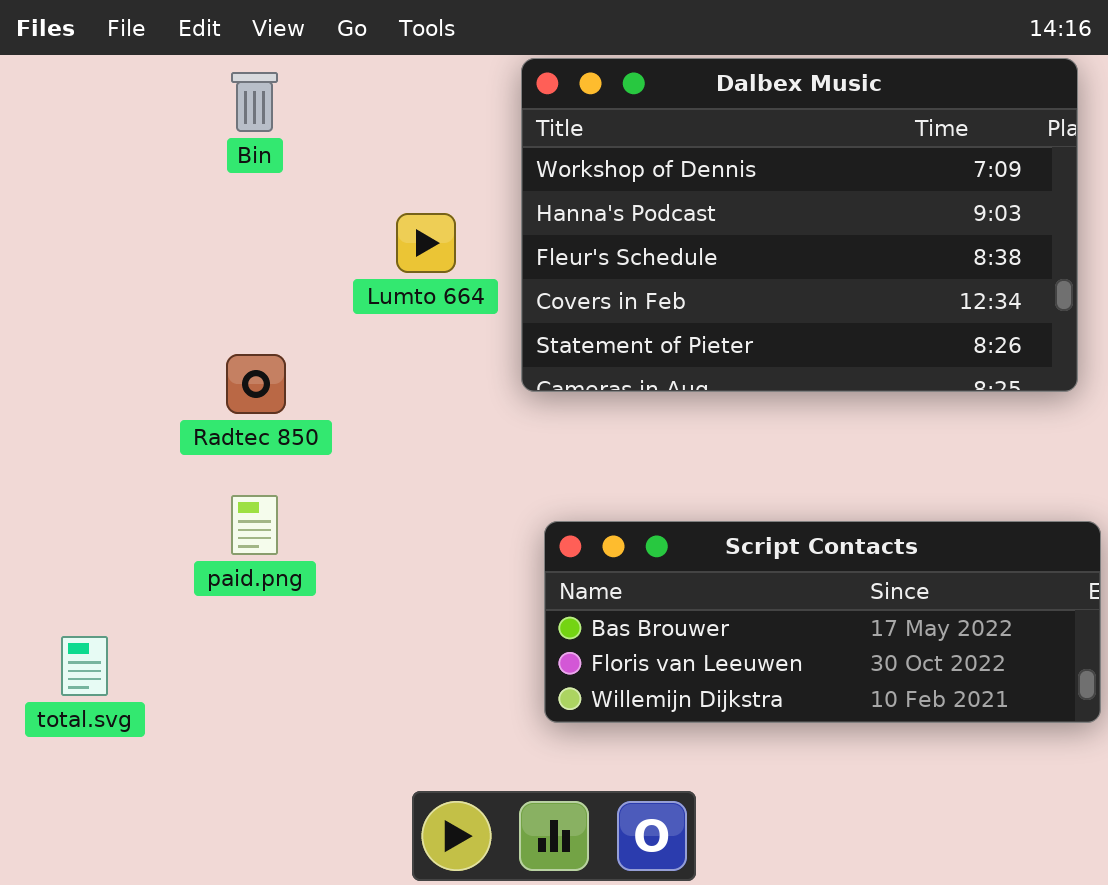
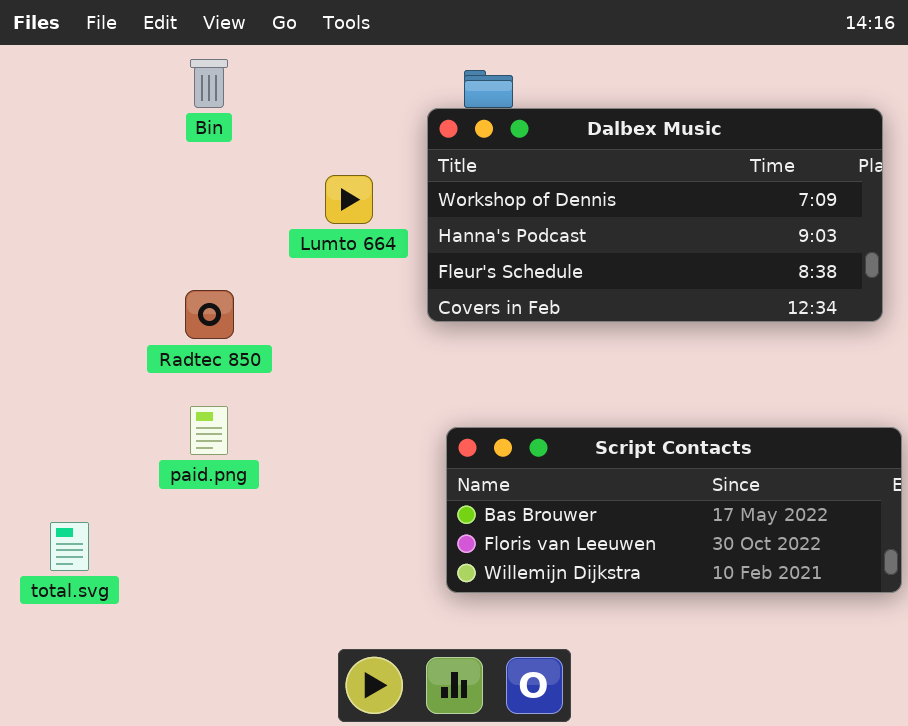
Dalbex Music: [521,58,1078,392] -> [427,108,883,322], resized

